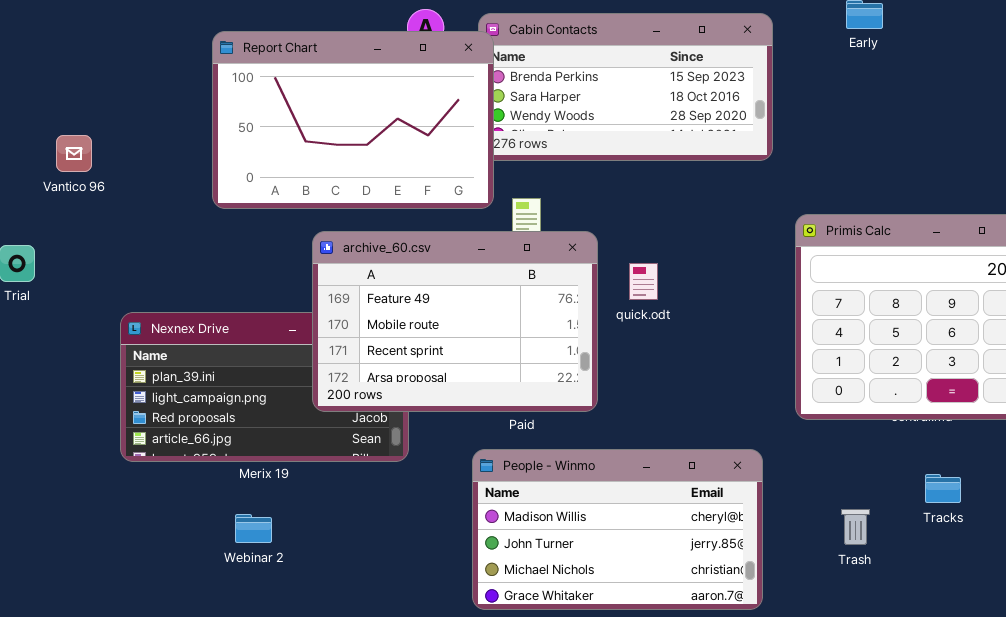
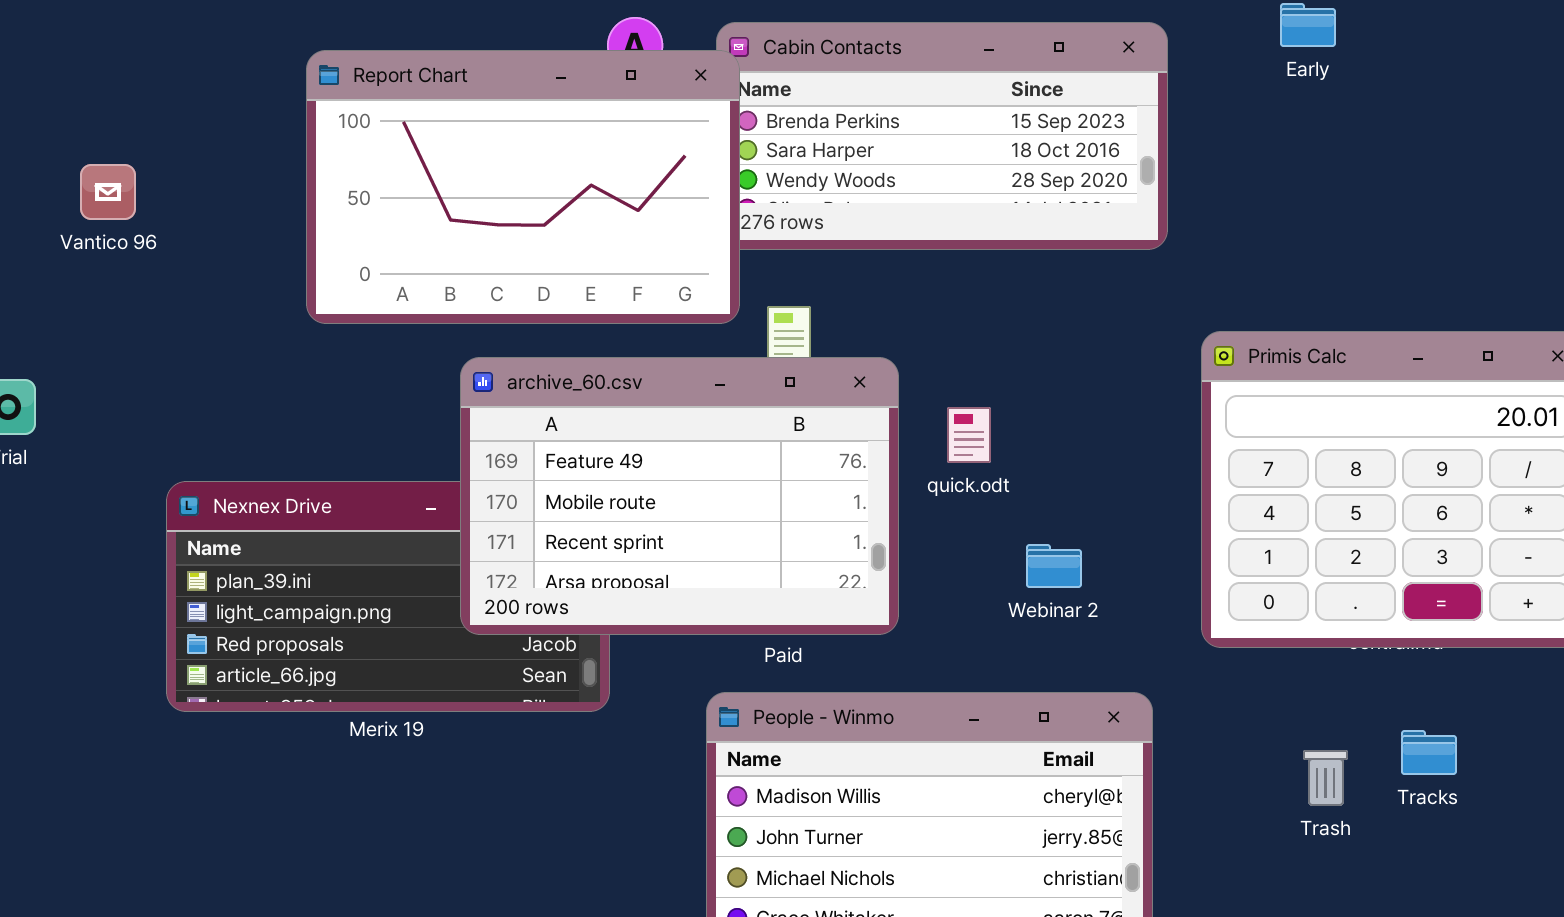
Vantico 96: [56,135,92,172] -> [80,164,136,220], moved
Trash: [841,509,870,545] -> [1303,750,1348,806], moved
Webinar 2: [235,514,272,543] -> [1026,544,1082,588], moved

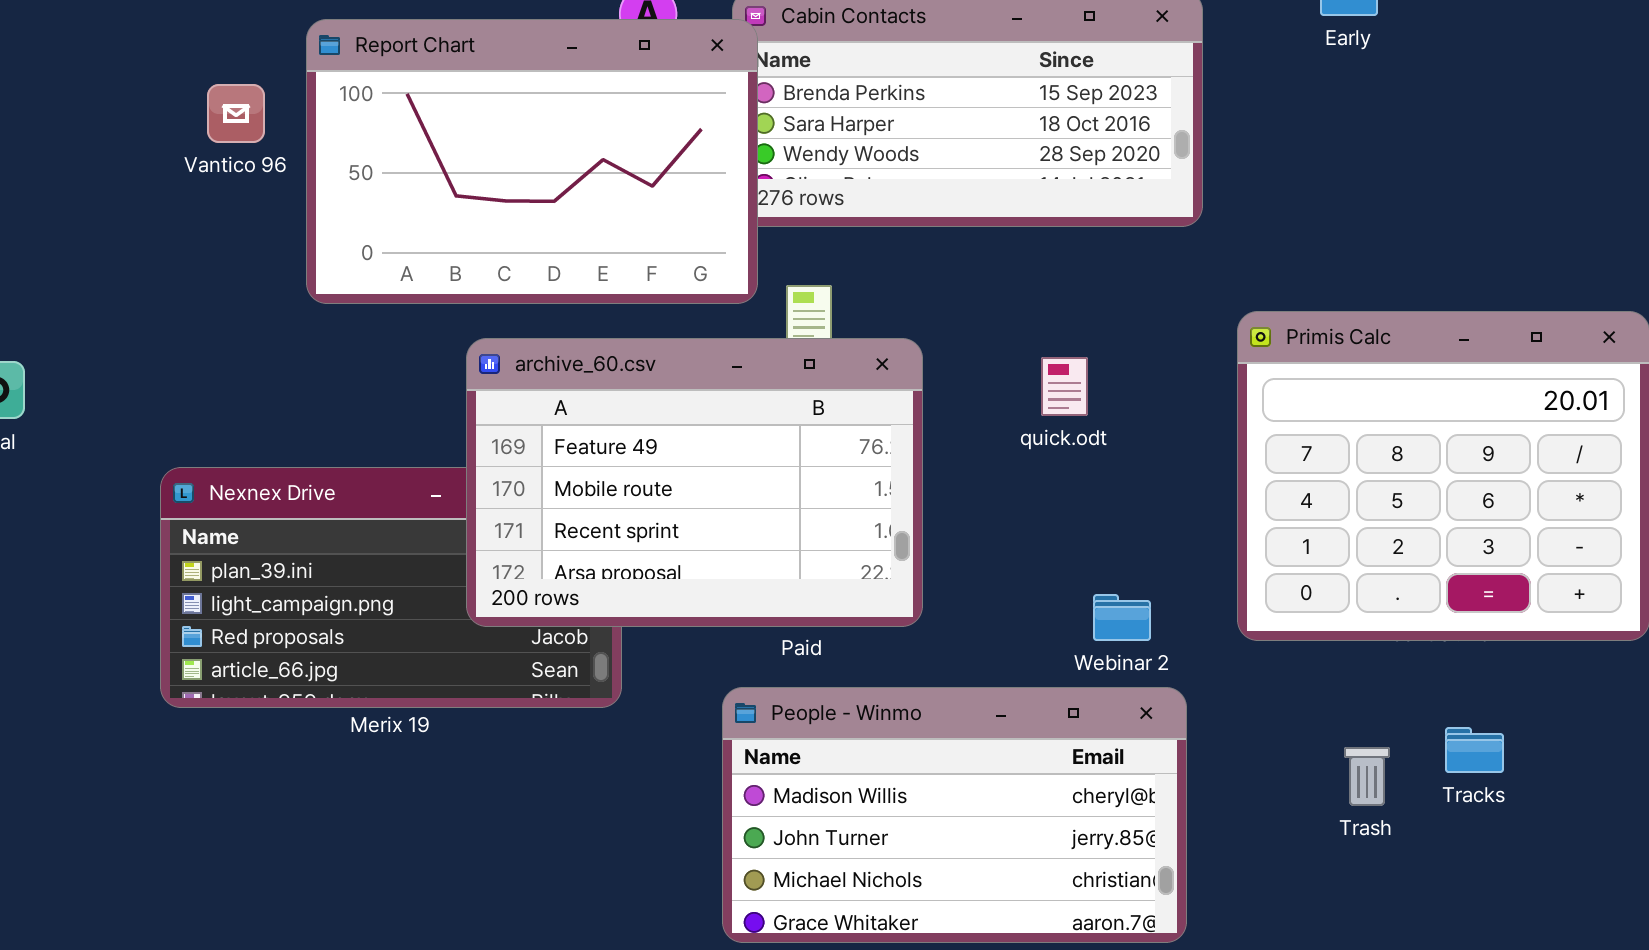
Vantico 96: [80,164,136,220] -> [207,84,265,143], moved
quick.odt: [947,407,991,463] -> [1041,357,1088,416], moved
Webinar 2: [1026,544,1082,588] -> [1093,594,1151,641], moved

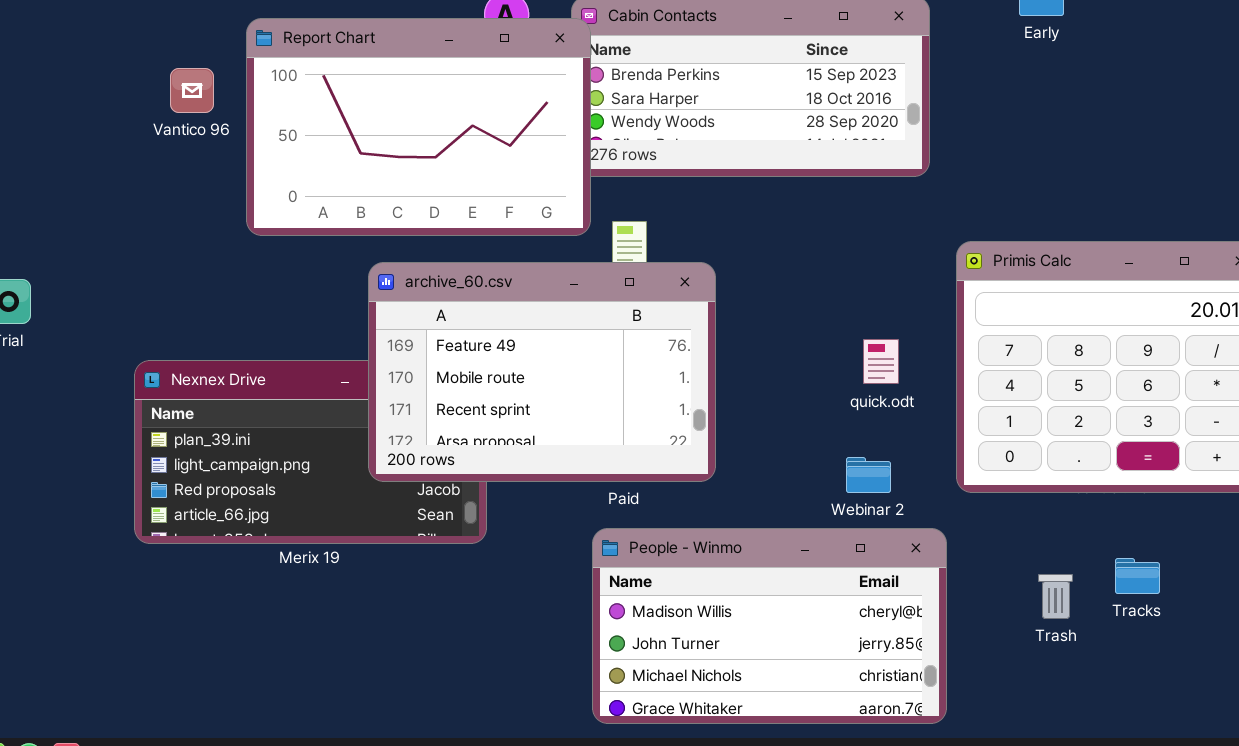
quick.odt: [1041,357,1088,416] -> [863,339,899,384], moved
People - Winmo: [722,687,1187,943] -> [592,528,947,724], moved

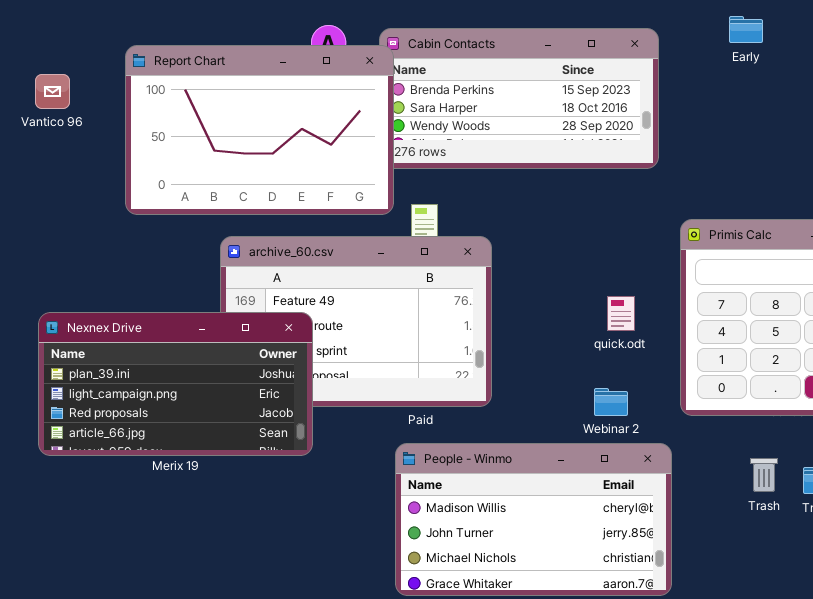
Vantico 96: [170,68,214,113] -> [35,74,70,109], moved
Nexnex Drive: [134,360,487,544] -> [38,312,313,456], raised
Trash: [1038,574,1073,619] -> [750,458,778,492], moved

